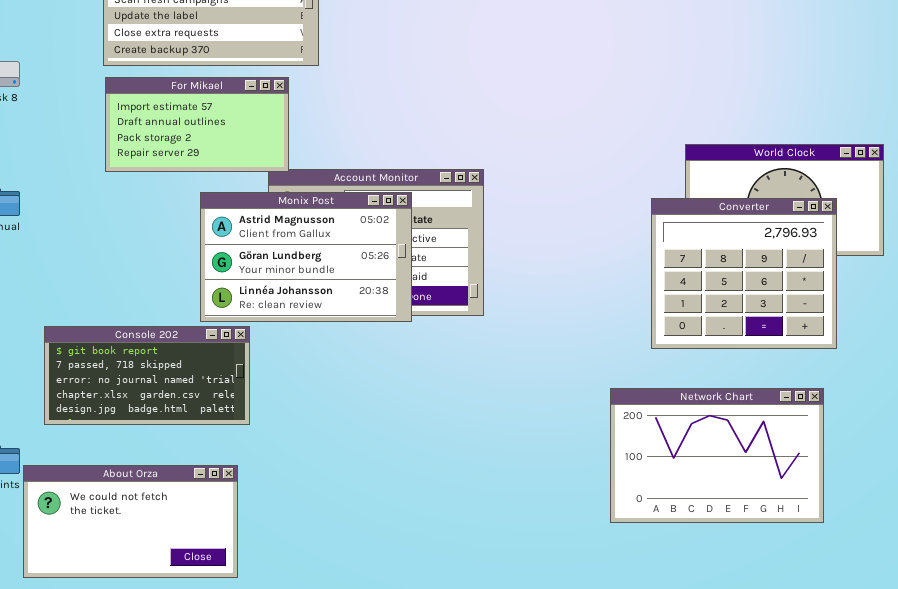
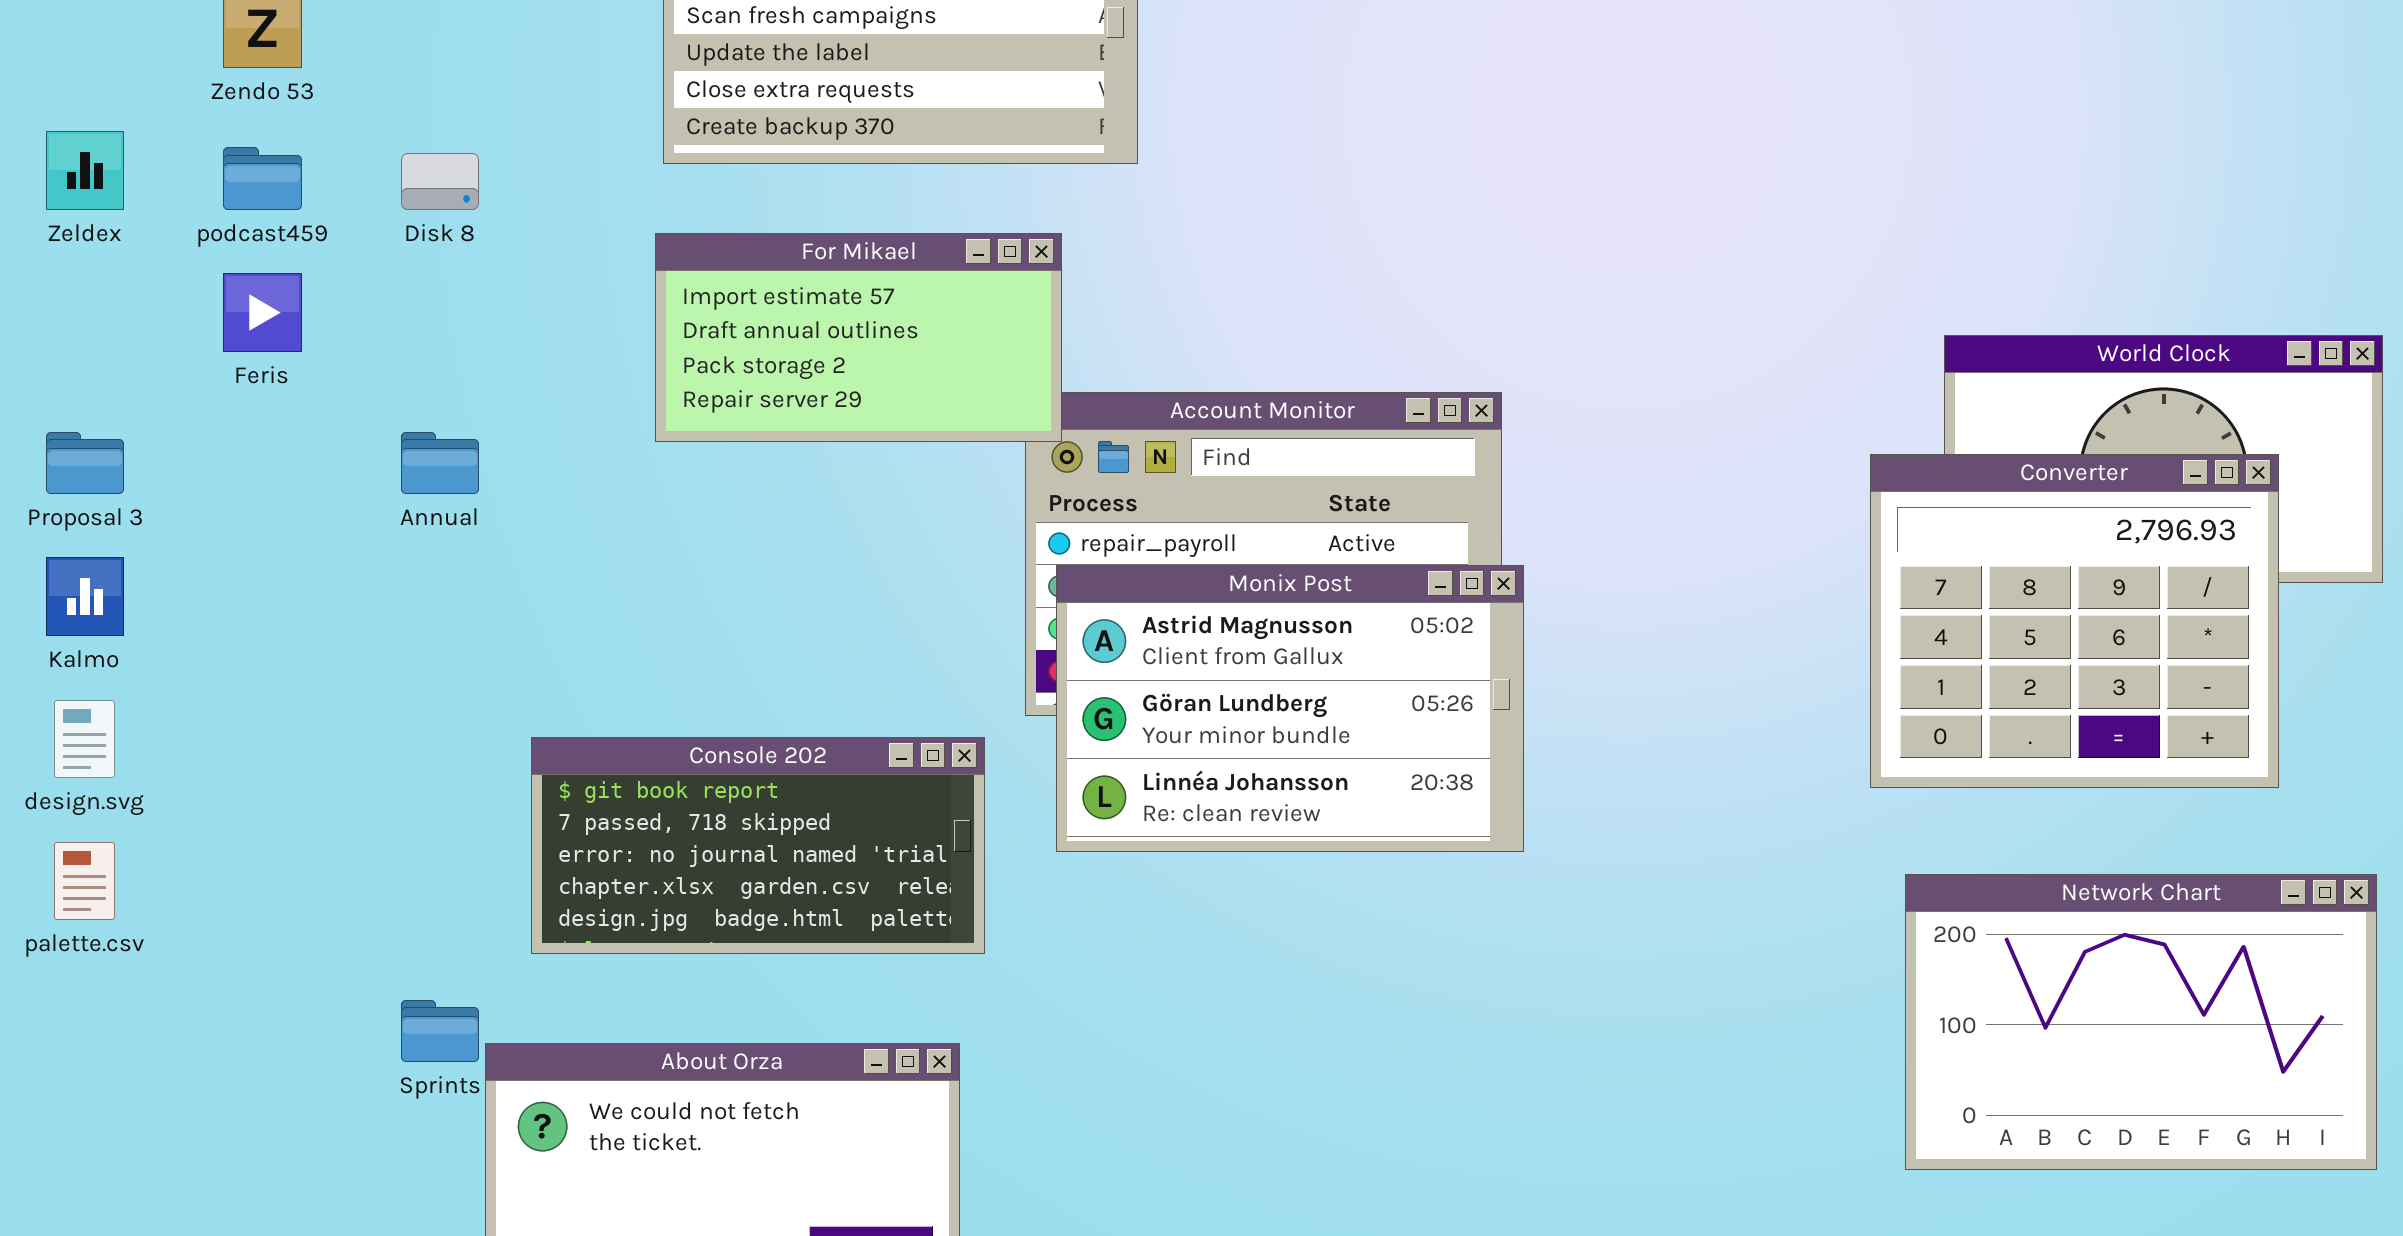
For Mikael: [105,77,289,172] -> [655,233,1062,442], moved
Monix Post: [200,192,412,322] -> [1056,565,1524,852], moved
Network Chart: [610,388,824,523] -> [1905,874,2377,1170], moved

